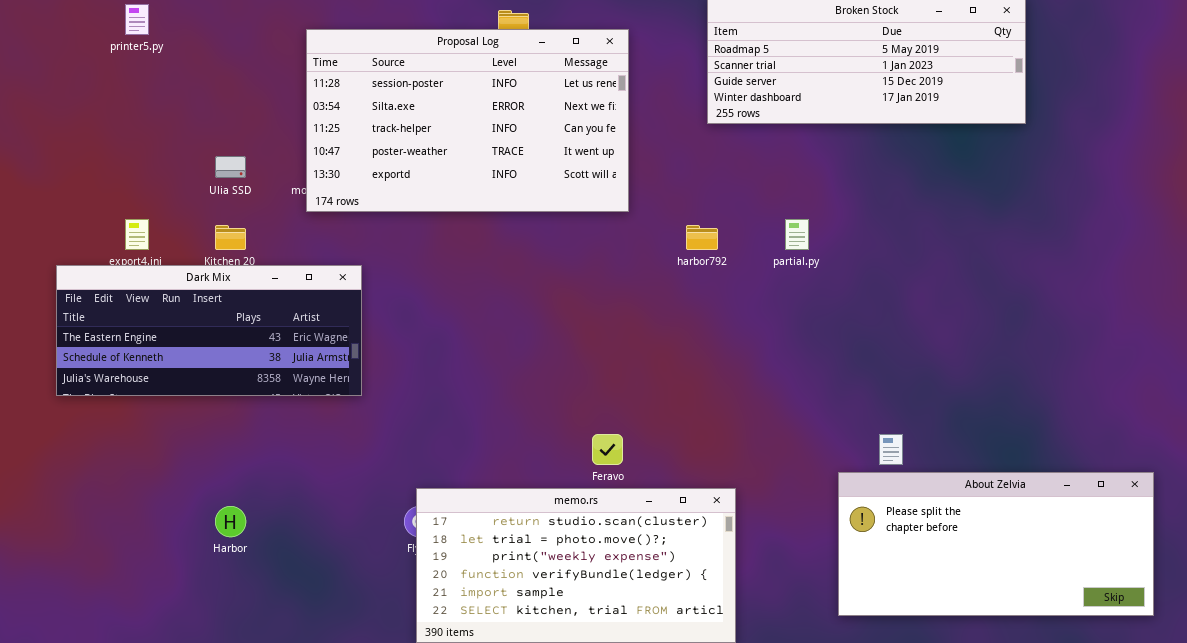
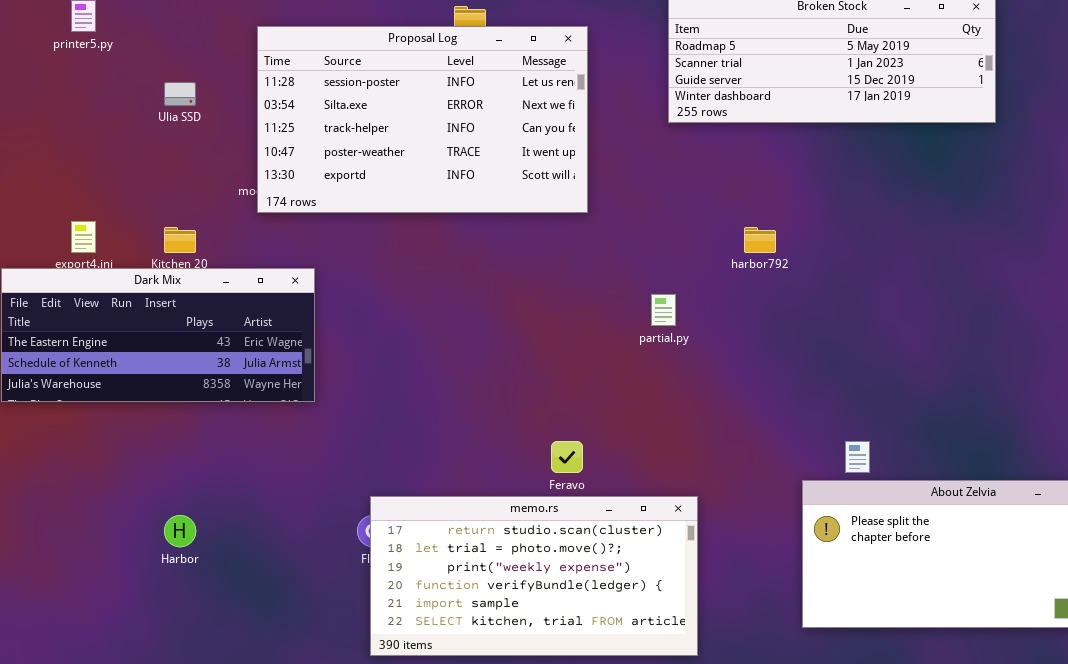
Ulia SSD: [215,156,246,178] -> [164,82,196,106], moved
partial.py: [785,219,809,250] -> [651,294,676,326], moved
harbor792: [686,225,718,250] -> [744,227,776,253], moved

